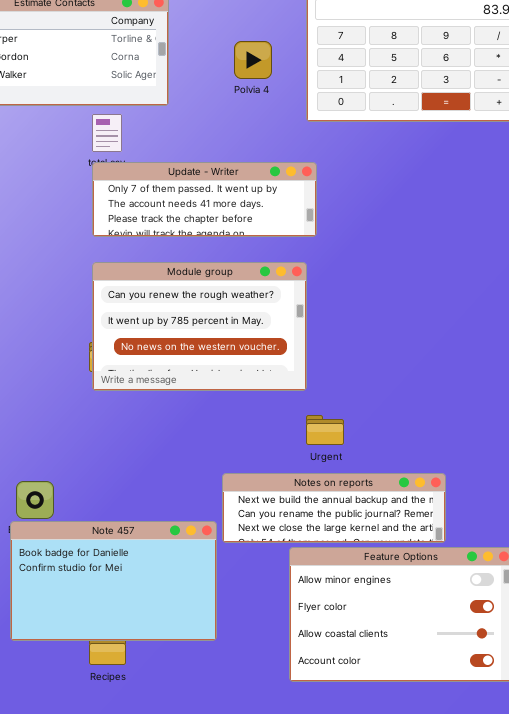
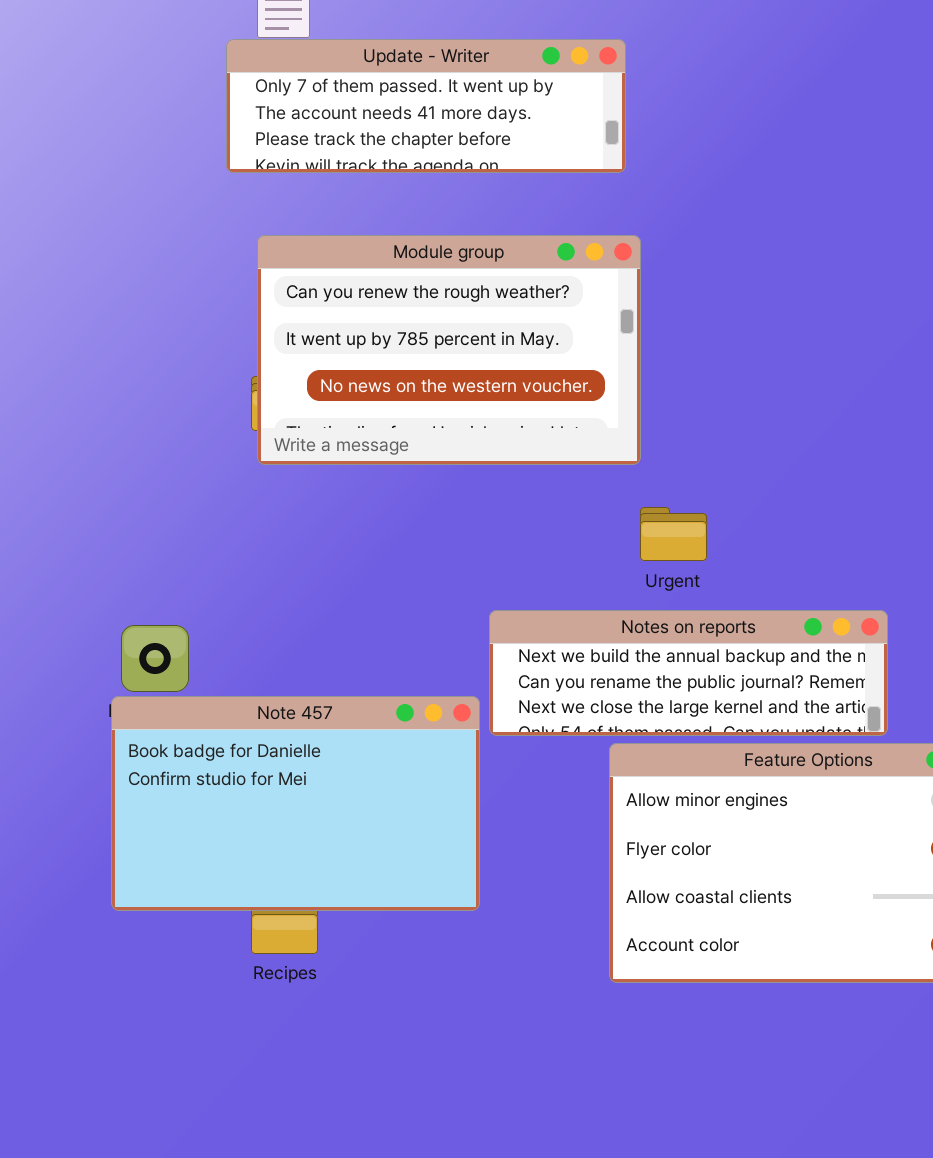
Update - Writer: [92,162,317,237] -> [226,39,626,173], moved

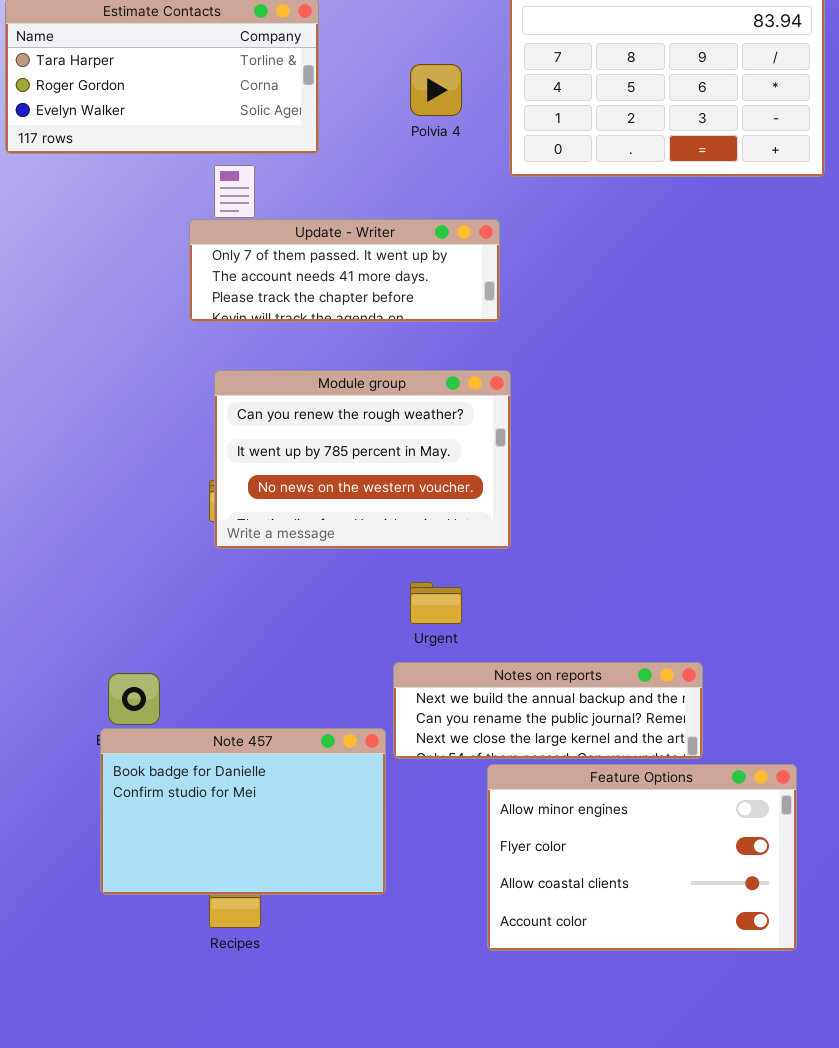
Urgent: [640,507,707,561] -> [410,582,462,624], moved

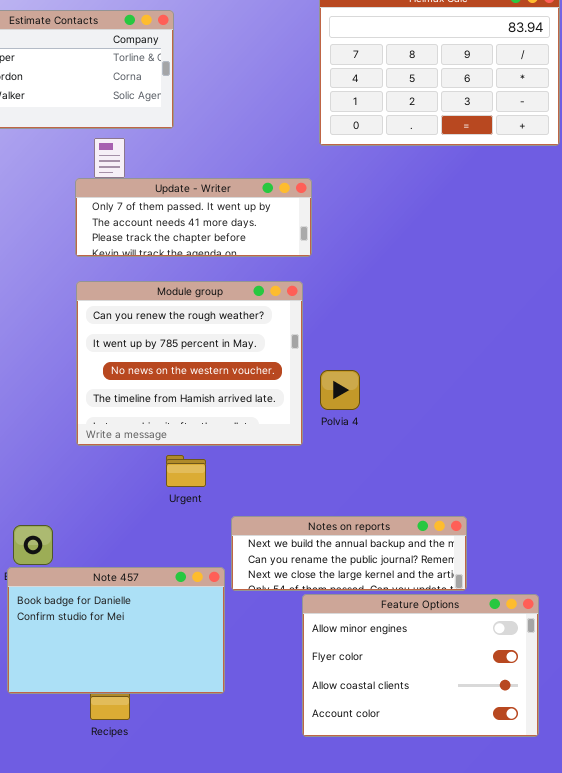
Polvia 4: [410,64,462,116] -> [320,370,360,410], moved
Module group: [214,370,511,549] -> [76,281,303,446], moved, resized
Urgent: [410,582,462,624] -> [166,455,206,487], moved

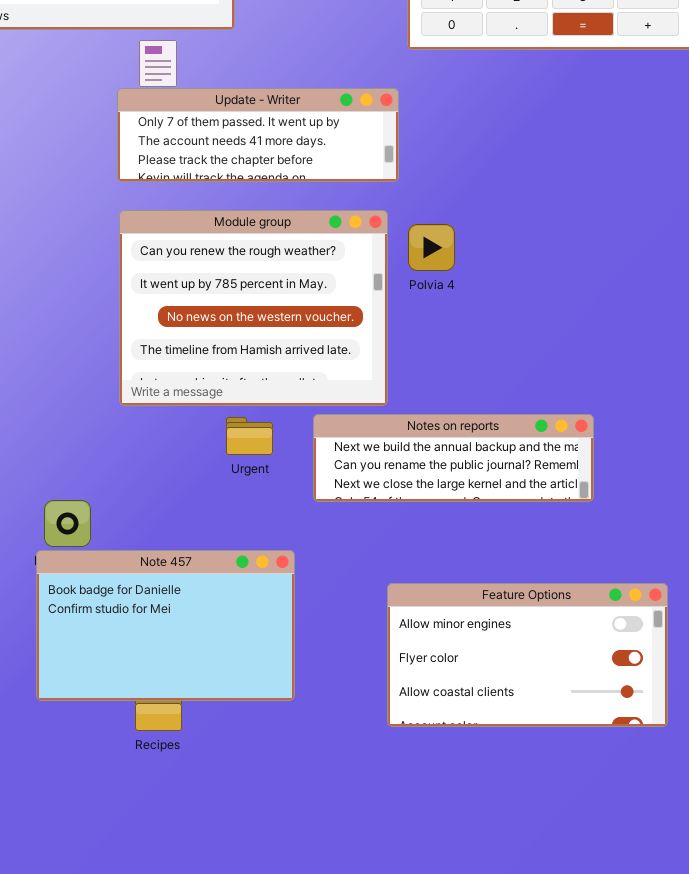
Polvia 4: [320,370,360,410] -> [408,224,455,271], moved
Notes on reports: [231,516,467,591] -> [313,414,594,502], moved
Feature Options: [302,594,539,737] -> [387,583,668,727], resized

